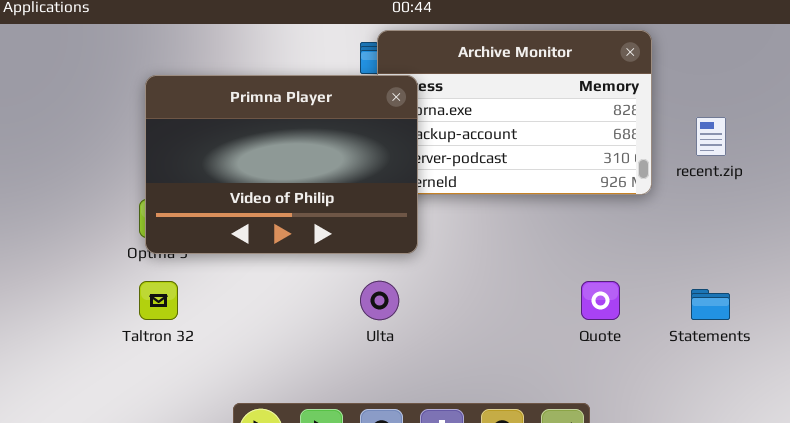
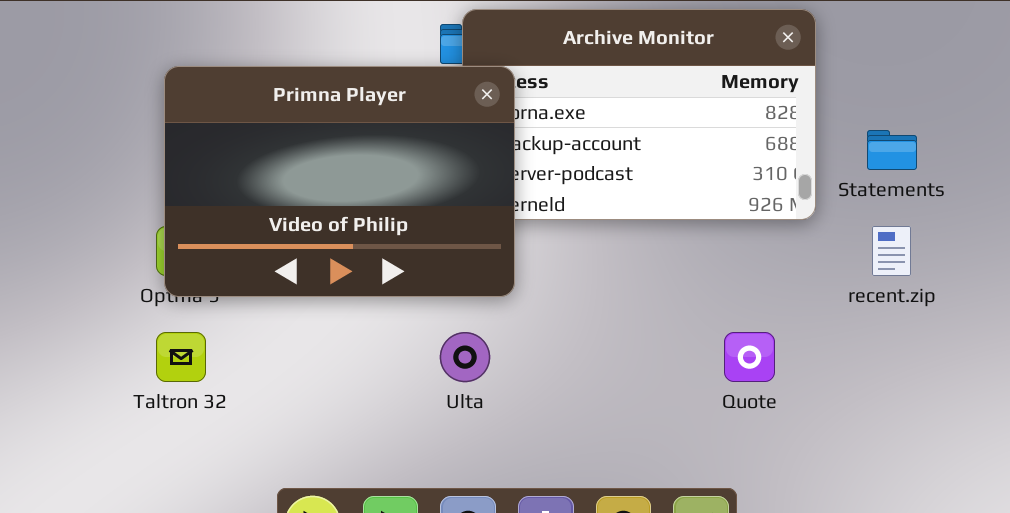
recent.zip: [696,117,726,156] -> [872,226,911,276], moved
Statements: [691,289,730,320] -> [867,130,917,170], moved

